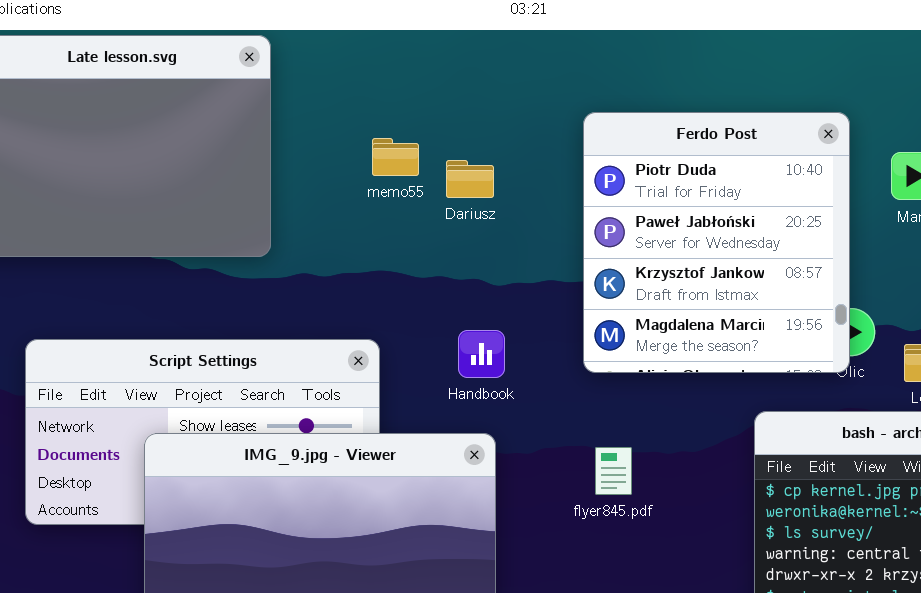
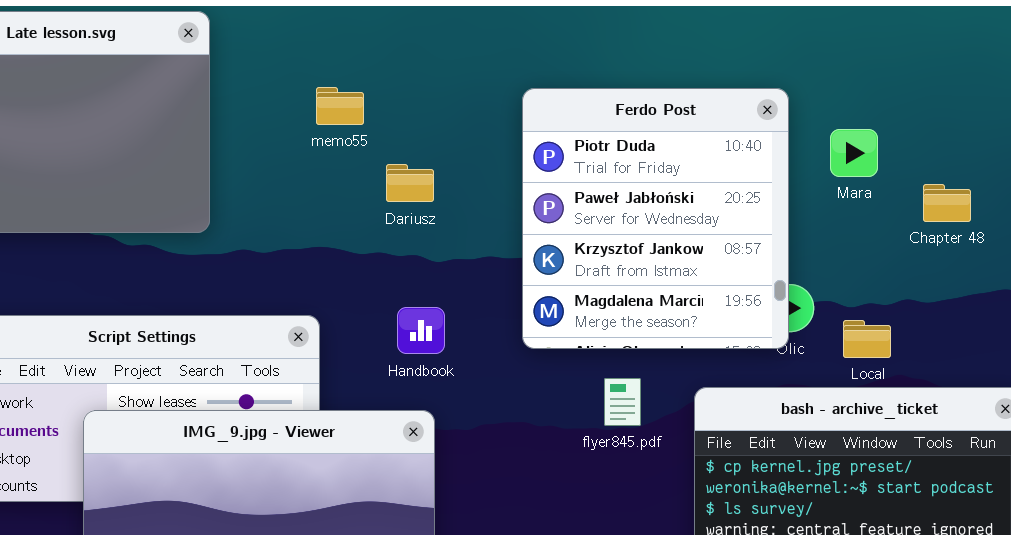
memo55: [372,138,419,176] -> [316,87,364,125], moved
Dariusz: [446,160,494,198] -> [386,164,434,202], moved
flyer845.pdf: [595,447,632,495] -> [604,378,641,426], moved

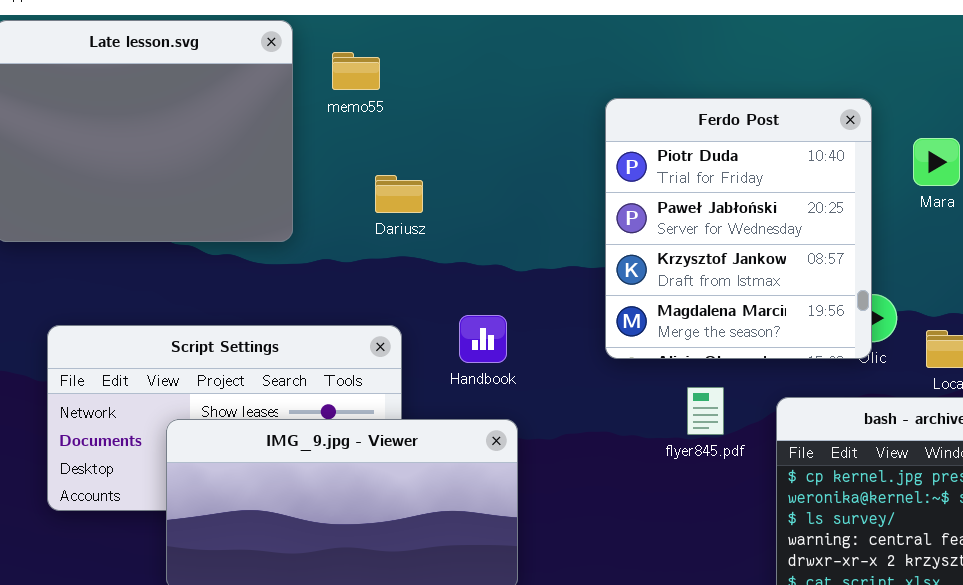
memo55: [316,87,364,125] -> [332,52,380,90], moved
Dariusz: [386,164,434,202] -> [375,175,423,213], moved
Handbook: [397,307,445,354] -> [459,315,507,363], moved

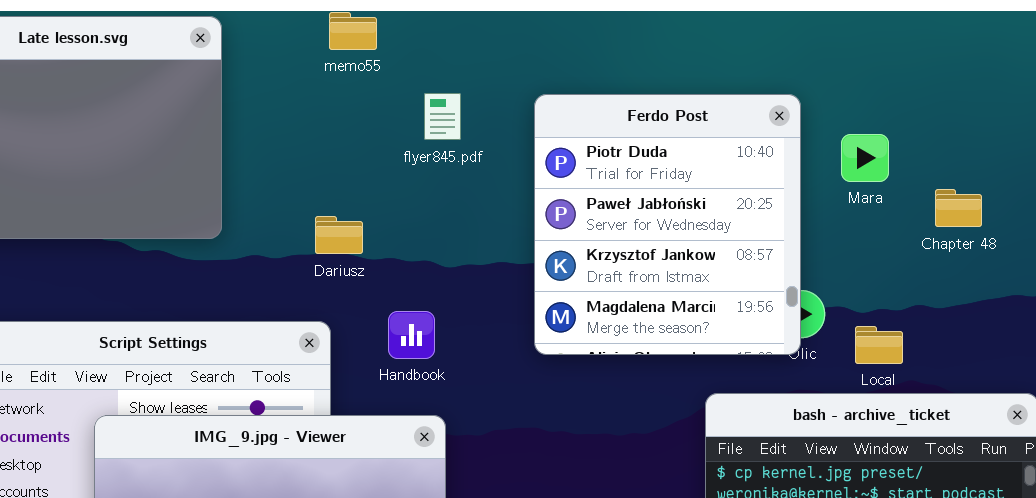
memo55: [332,52,380,90] -> [329,12,377,50], moved
Dariusz: [375,175,423,213] -> [315,216,363,254], moved
flyer845.pdf: [687,387,724,435] -> [424,93,461,140], moved

